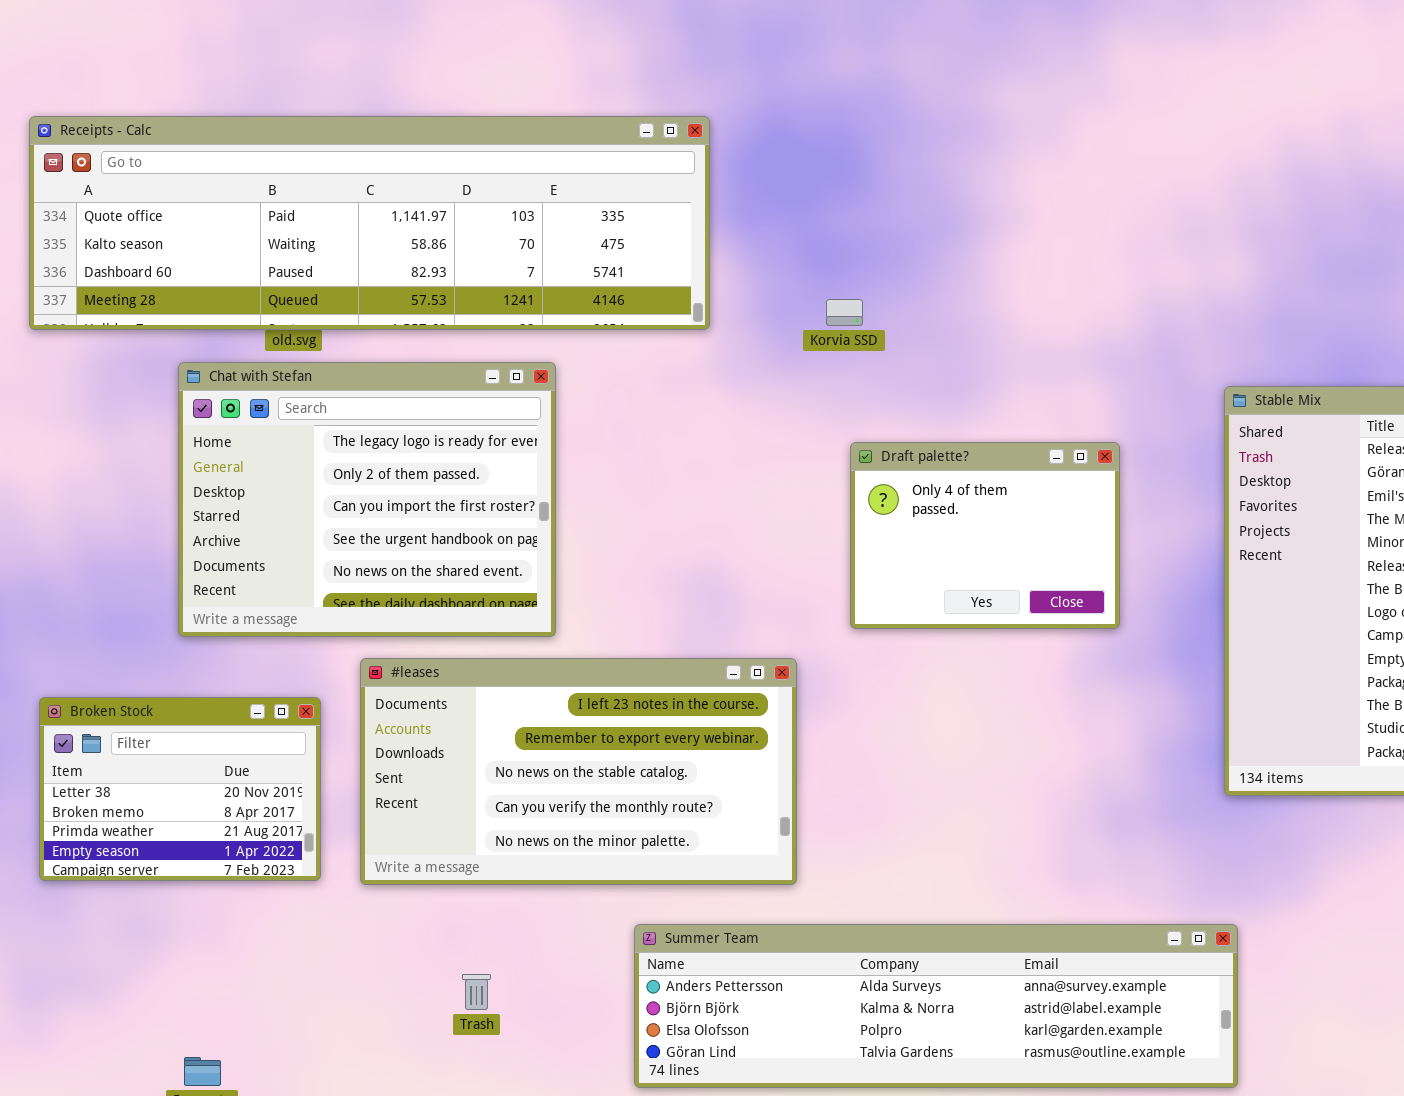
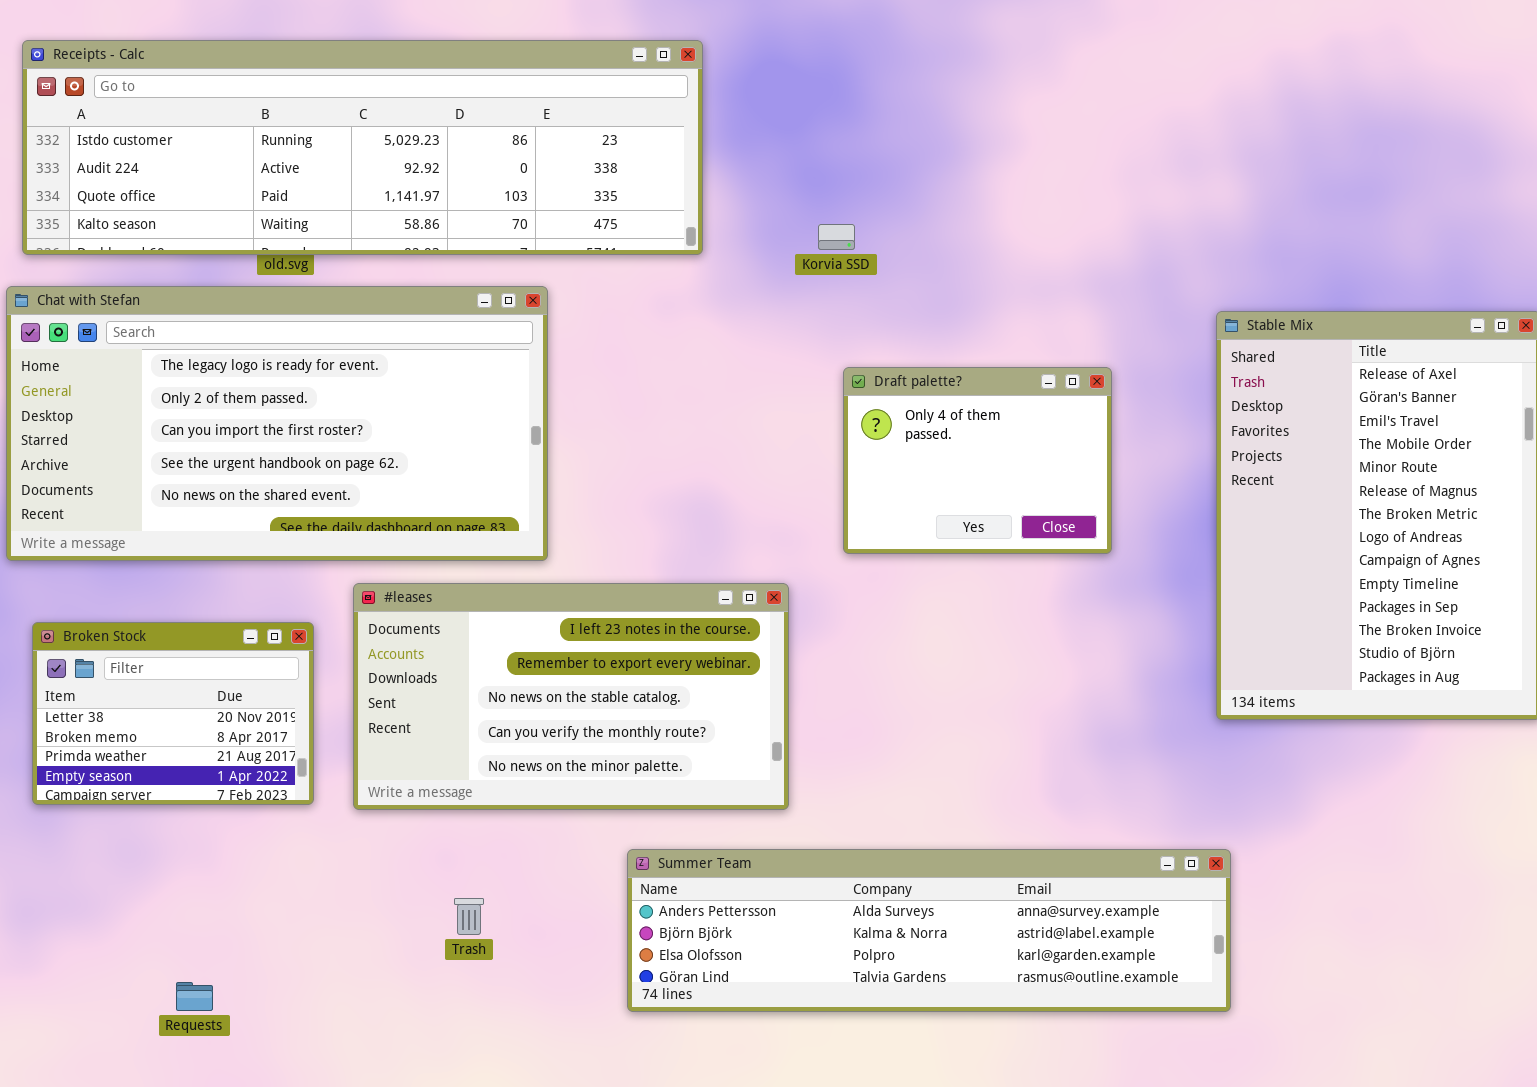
Receipts - Calc: [29,116,710,330] -> [22,40,703,255], scrolled up 2 rows
Chat with Stefan: [178,362,556,637] -> [6,286,548,561], resized

